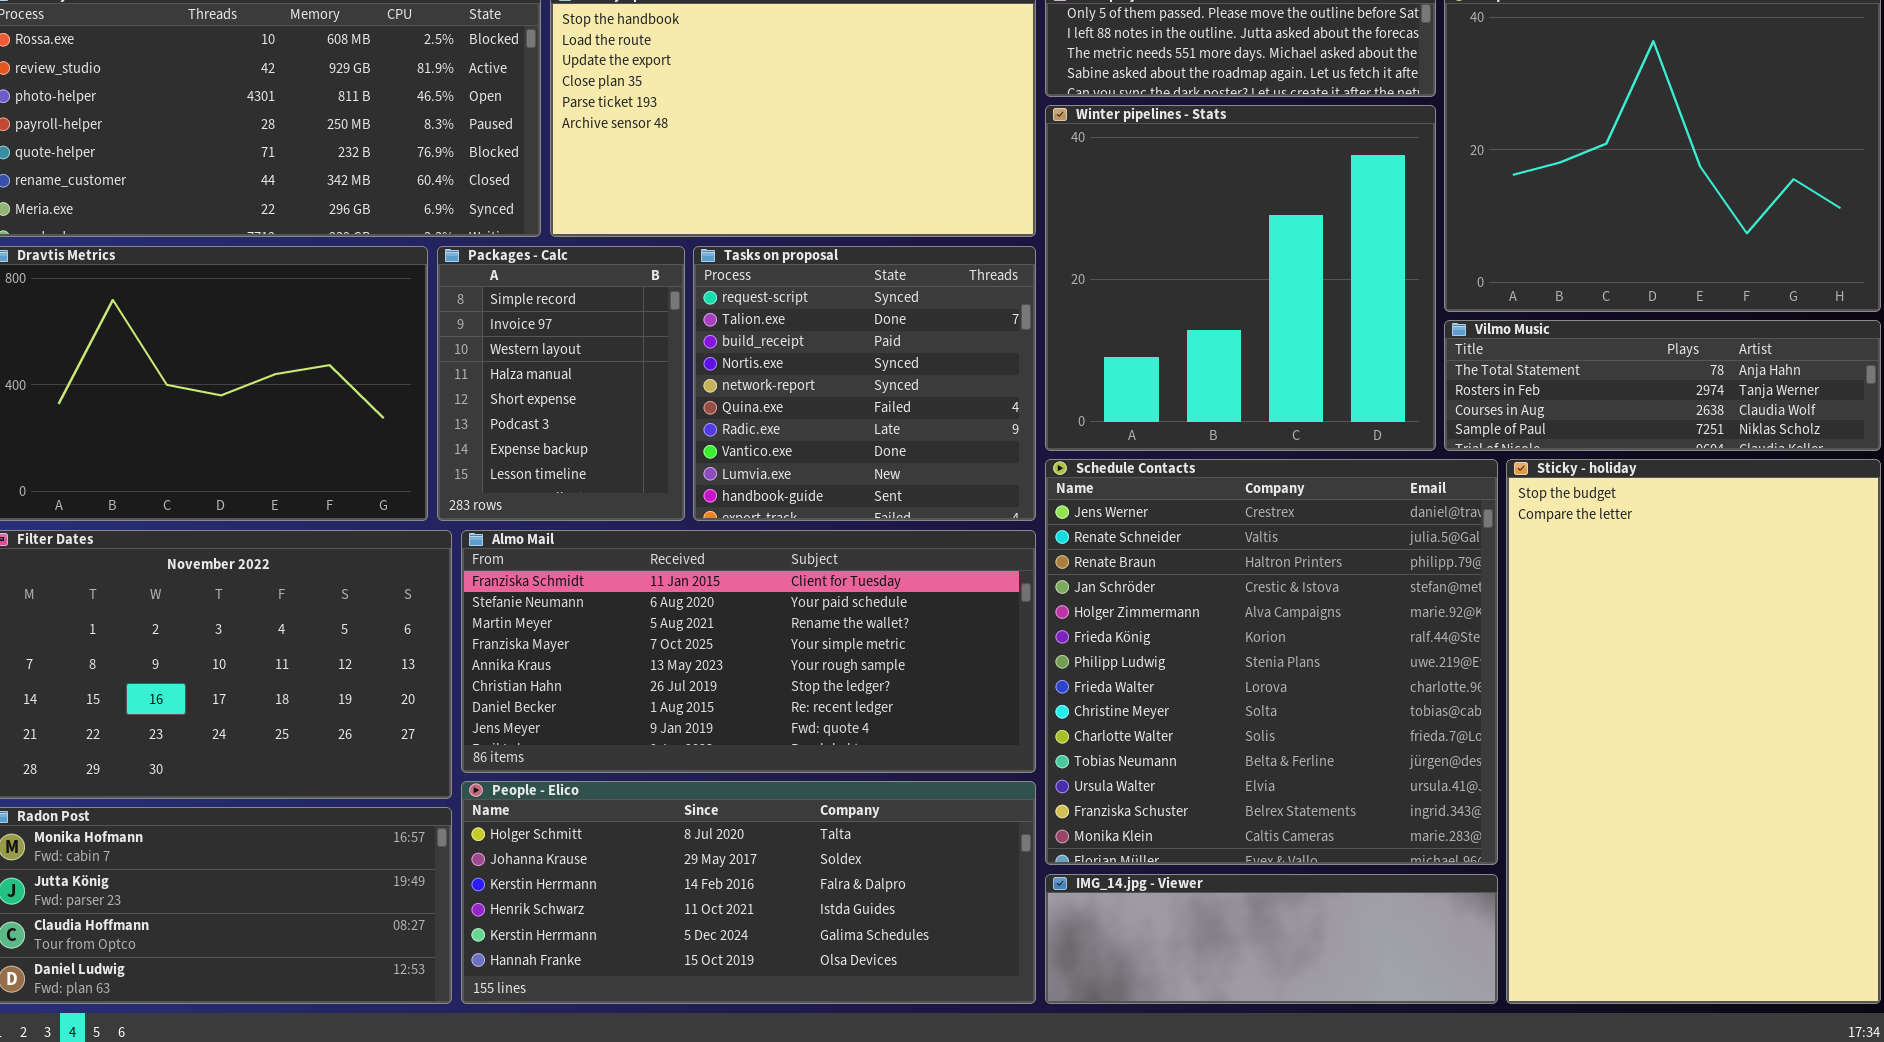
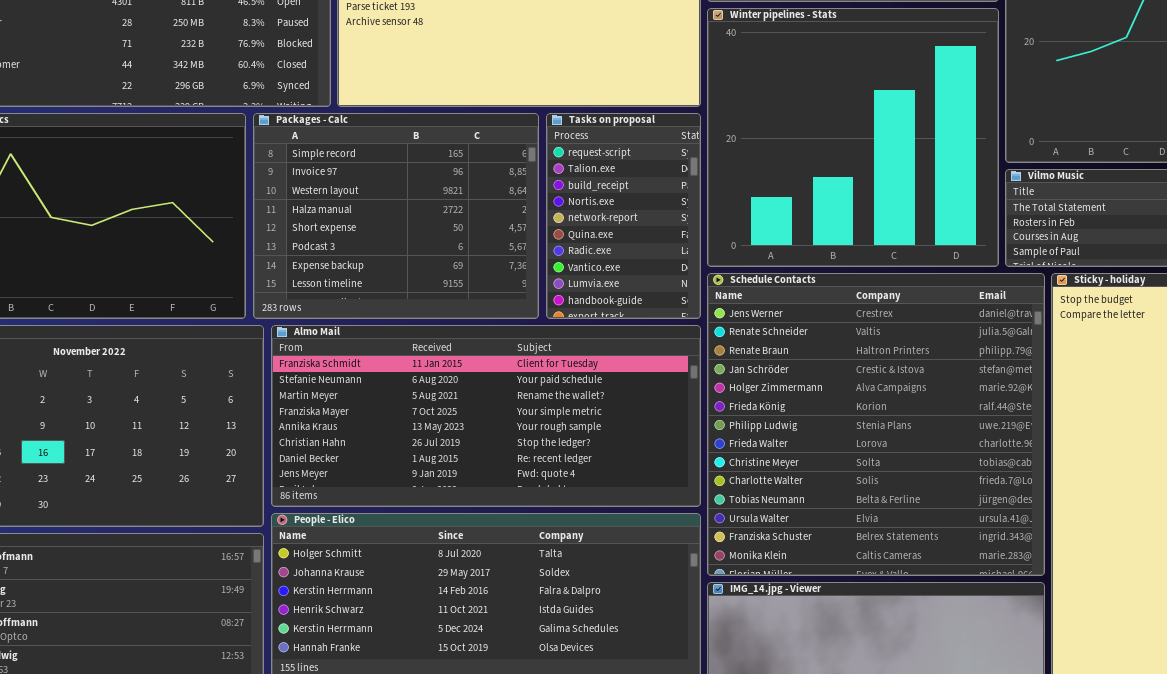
Packages - Calc: [437,246,685,521] -> [253,113,539,319], resized
Tasks on proposal: [693,246,1036,521] -> [546,113,701,319], resized

